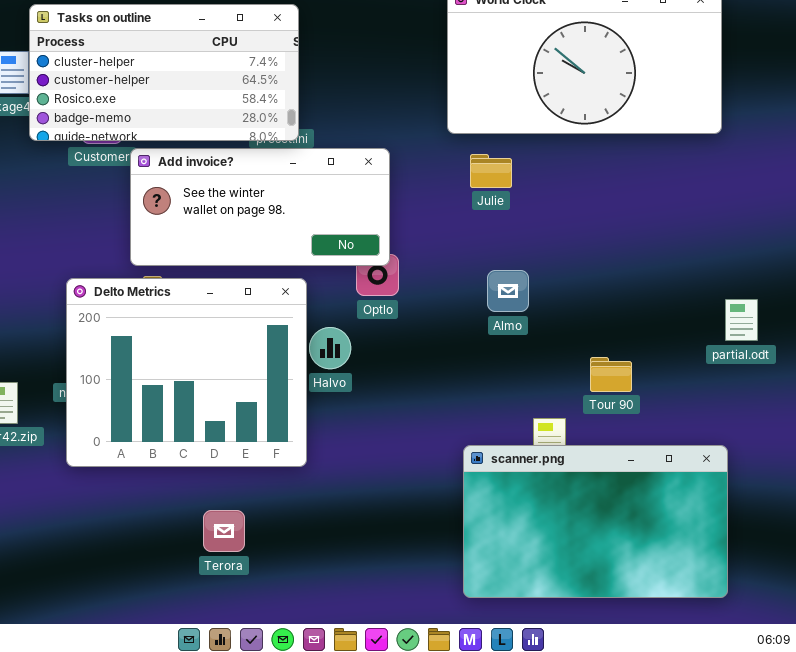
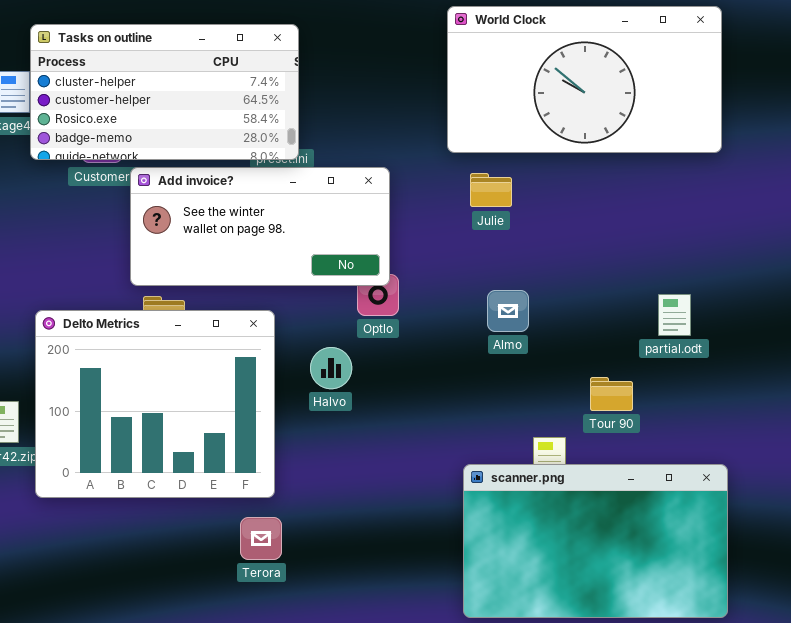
Delto Metrics: [66,278,307,467] -> [35,310,275,498], moved
partial.odt: [725,299,758,341] -> [658,294,691,336], moved
Terora: [203,510,245,552] -> [240,517,282,560], moved

